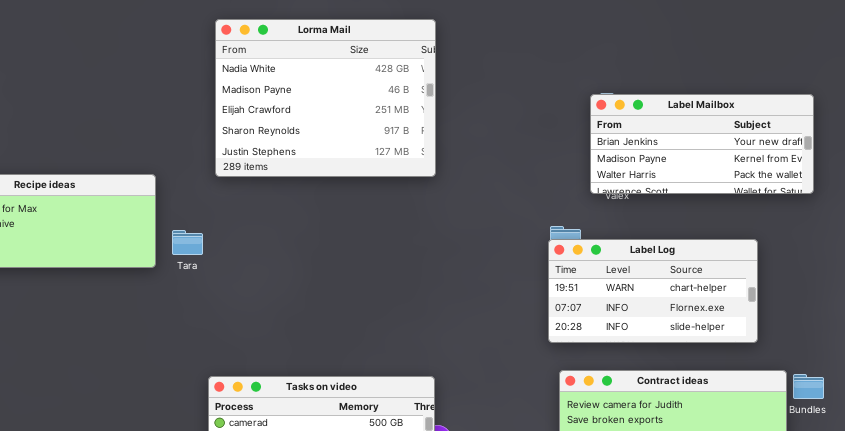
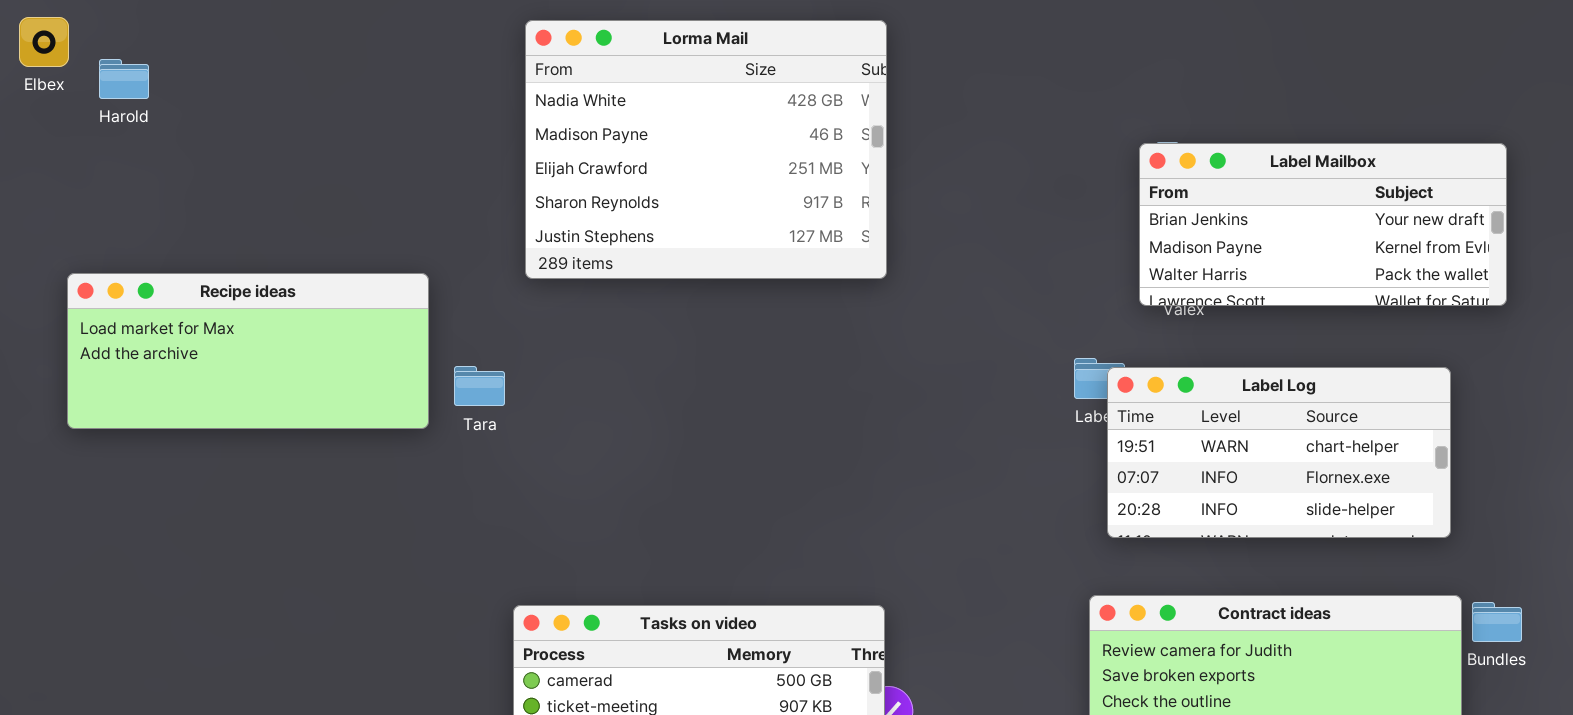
Label Log: [548,239,758,343] -> [1107,367,1451,538], moved

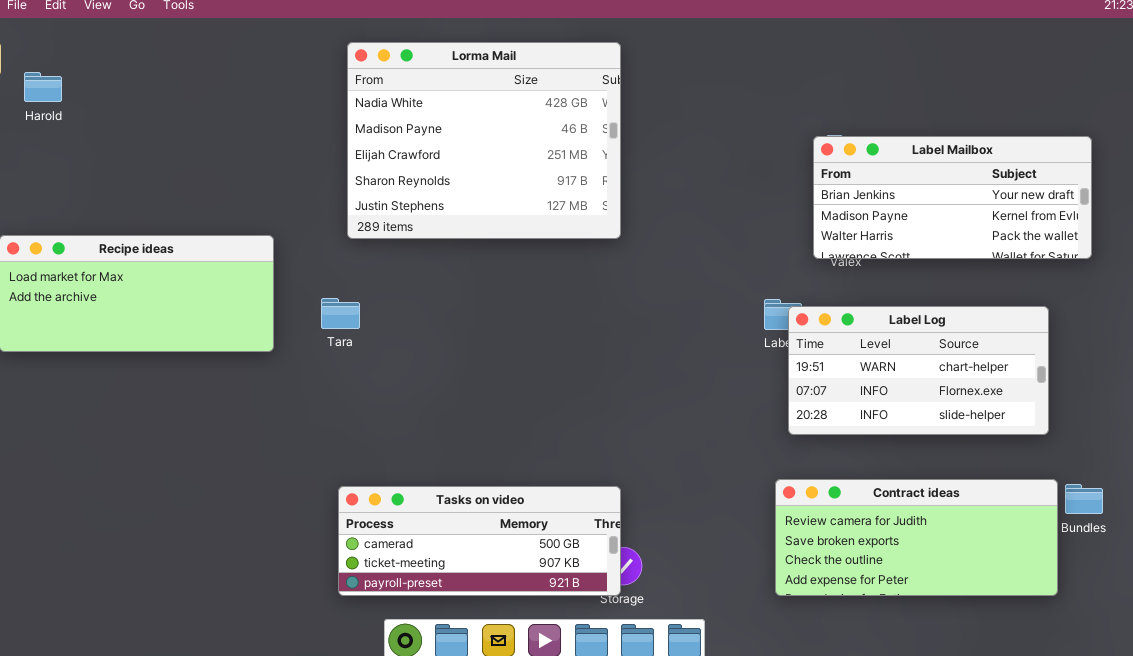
Tara: [454,366,505,406] -> [321,298,360,329], moved

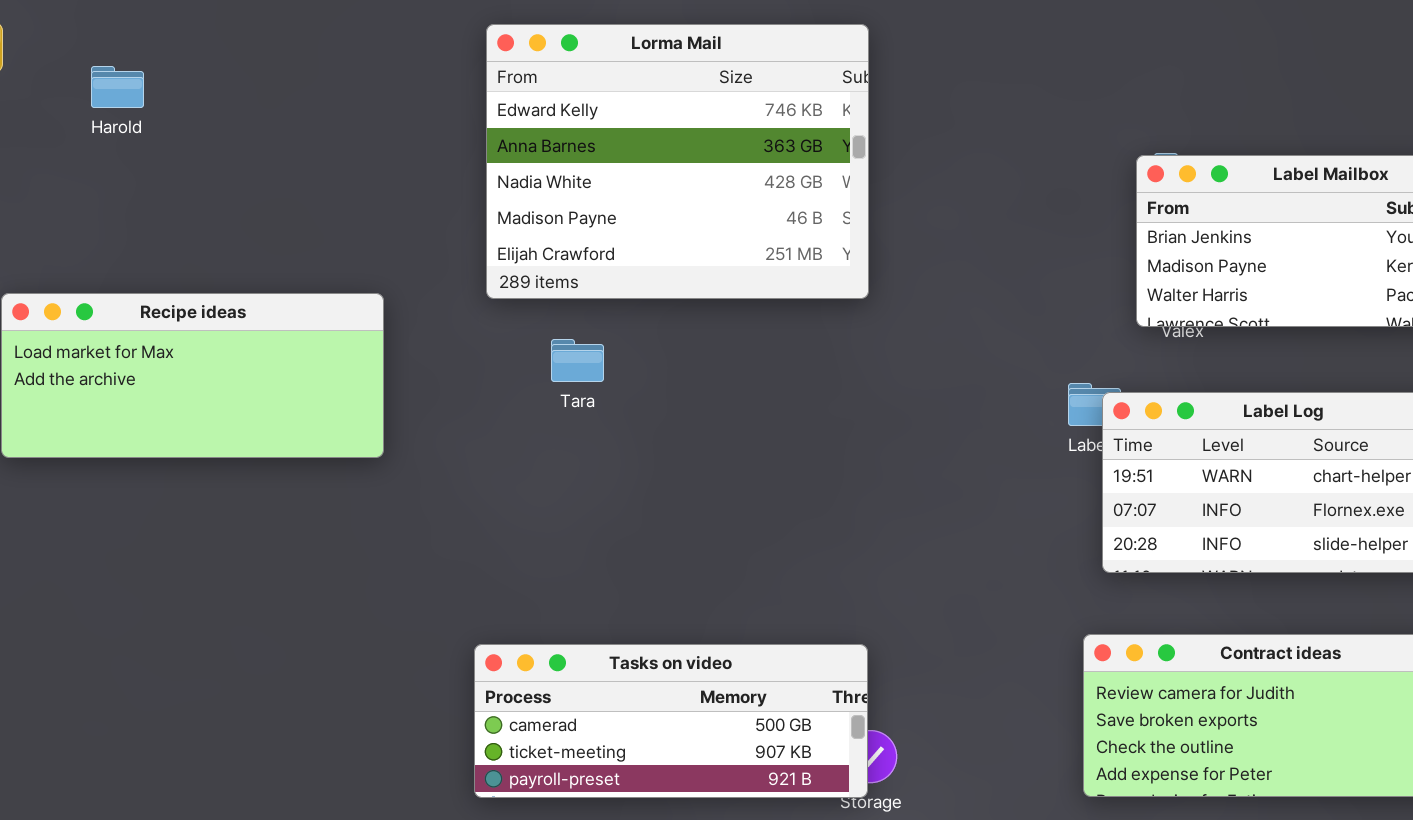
Lorma Mail: [347,42,621,239] -> [486,24,869,299], scrolled up 2 rows
Harold: [24,72,62,102] -> [91,66,144,108], moved
Tara: [321,298,360,329] -> [551,339,604,382], moved

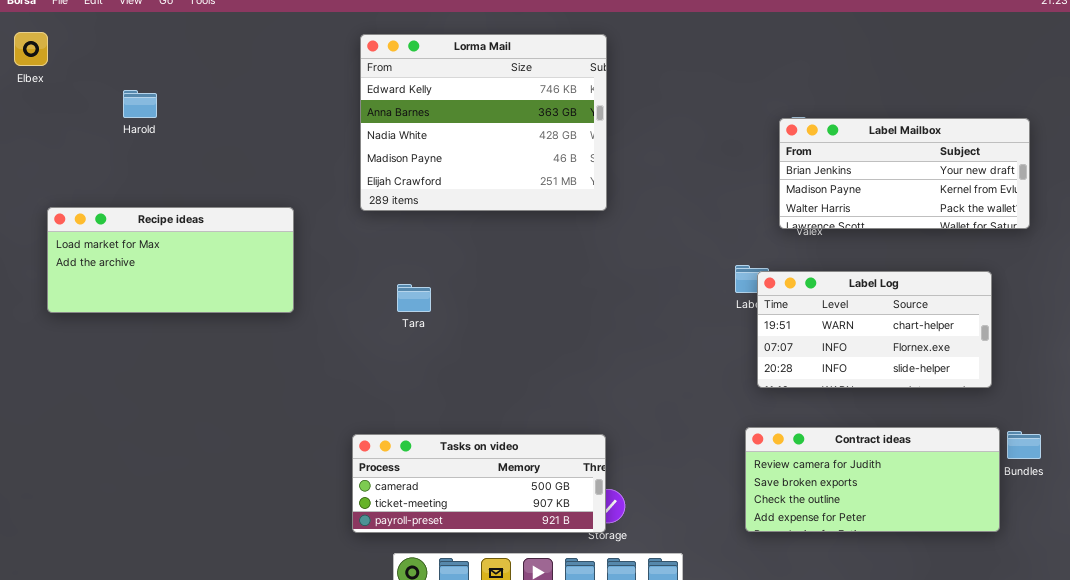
Harold: [91,66,144,108] -> [123,90,157,118], moved
Tara: [551,339,604,382] -> [397,284,431,312], moved

